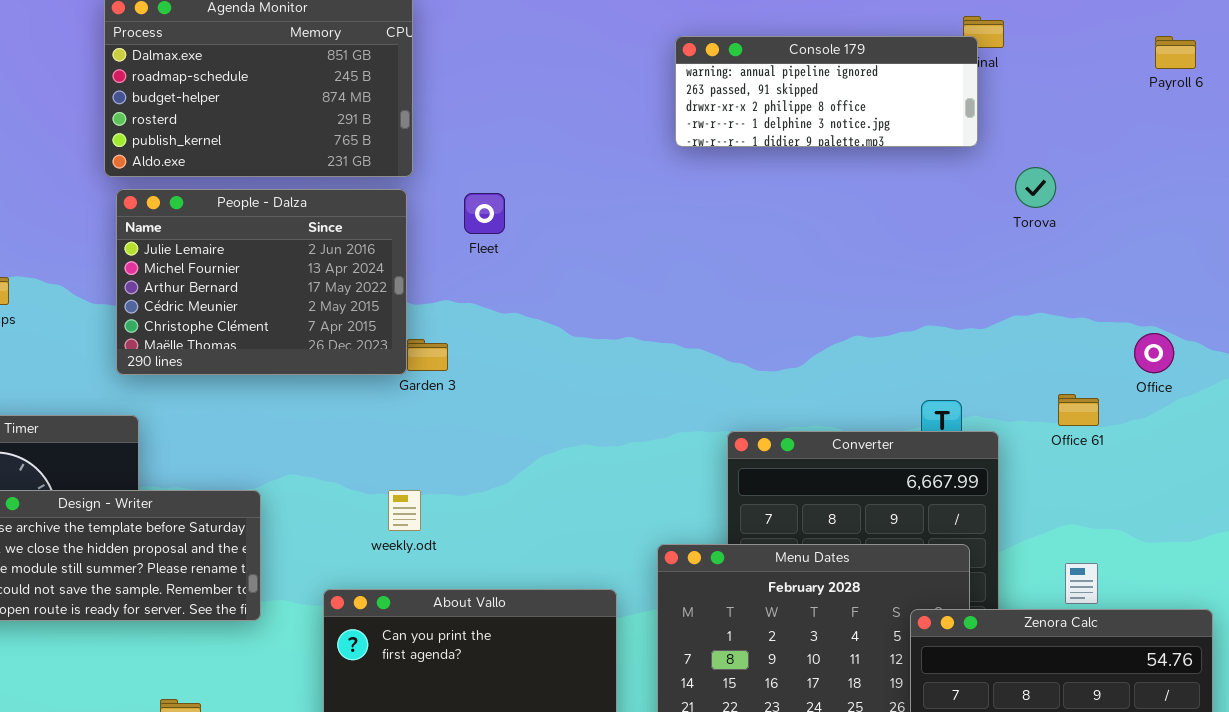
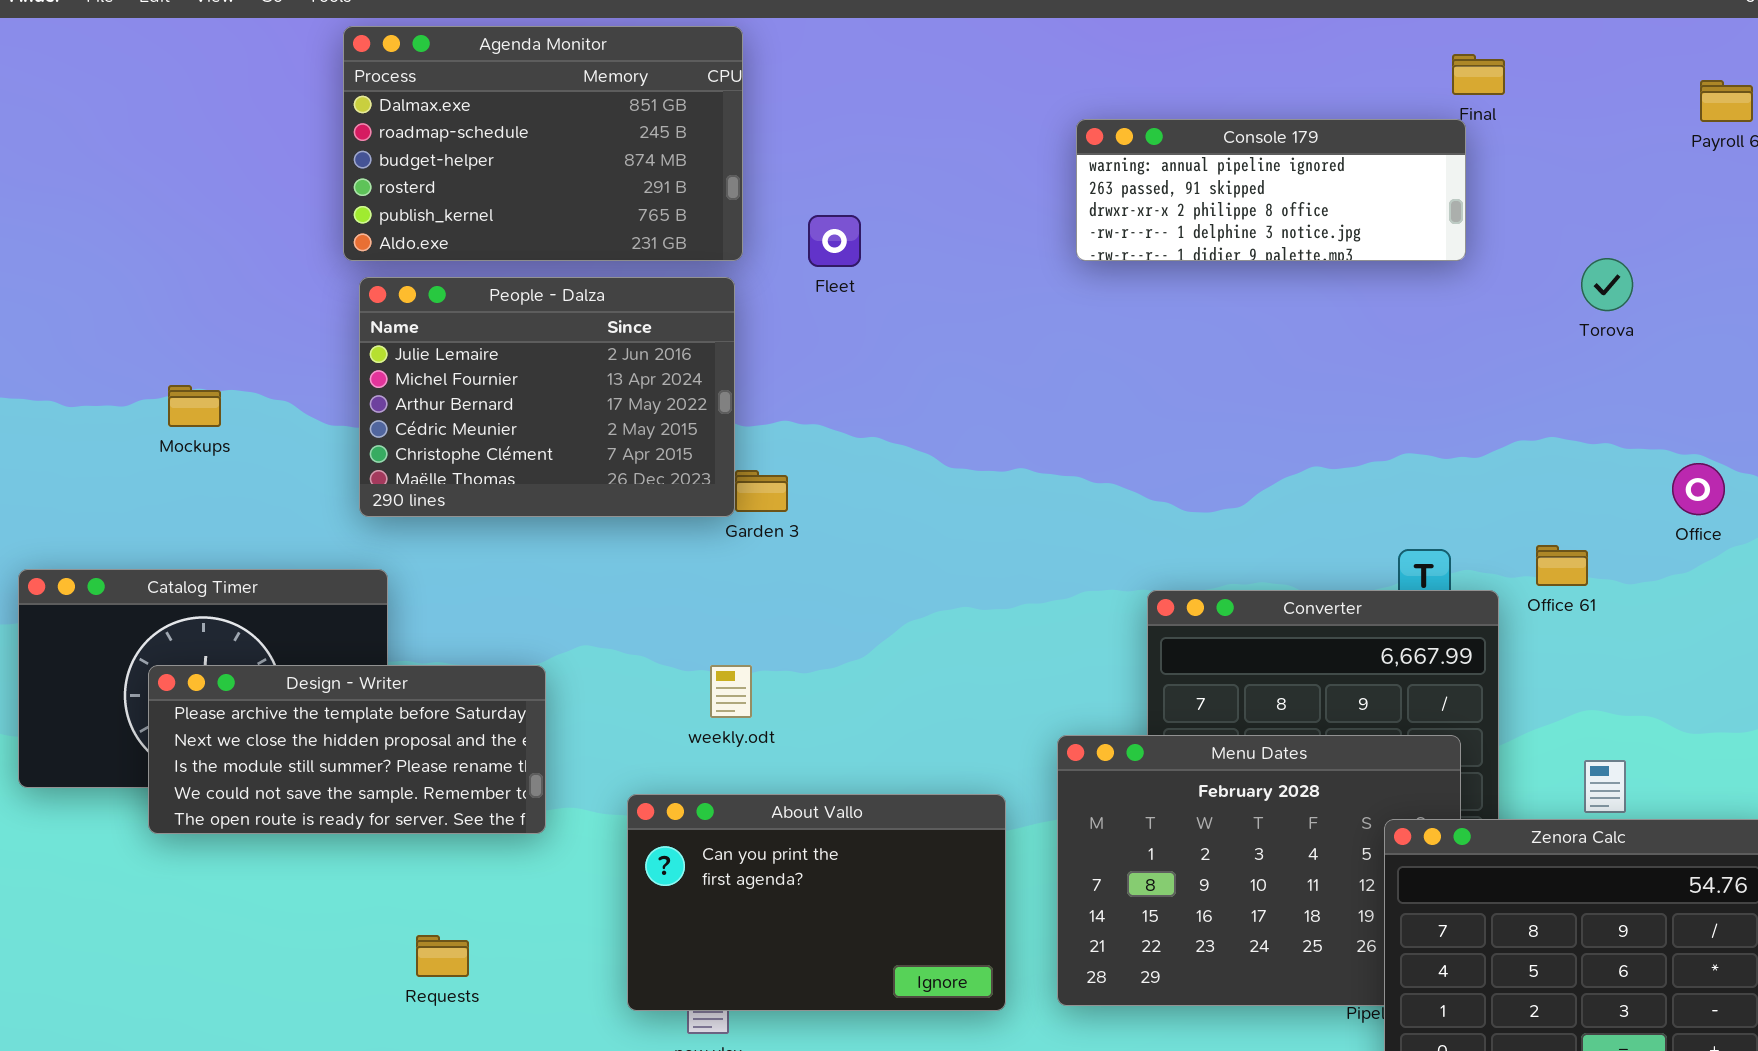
Console 179: [675,36,978,147] -> [1076,119,1466,261], moved
Torova: [1015,167,1056,208] -> [1581,258,1633,311], moved
Fleet: [464,193,505,234] -> [808,215,861,267], moved
Office 61: [1058,394,1099,426] -> [1536,545,1588,586], moved

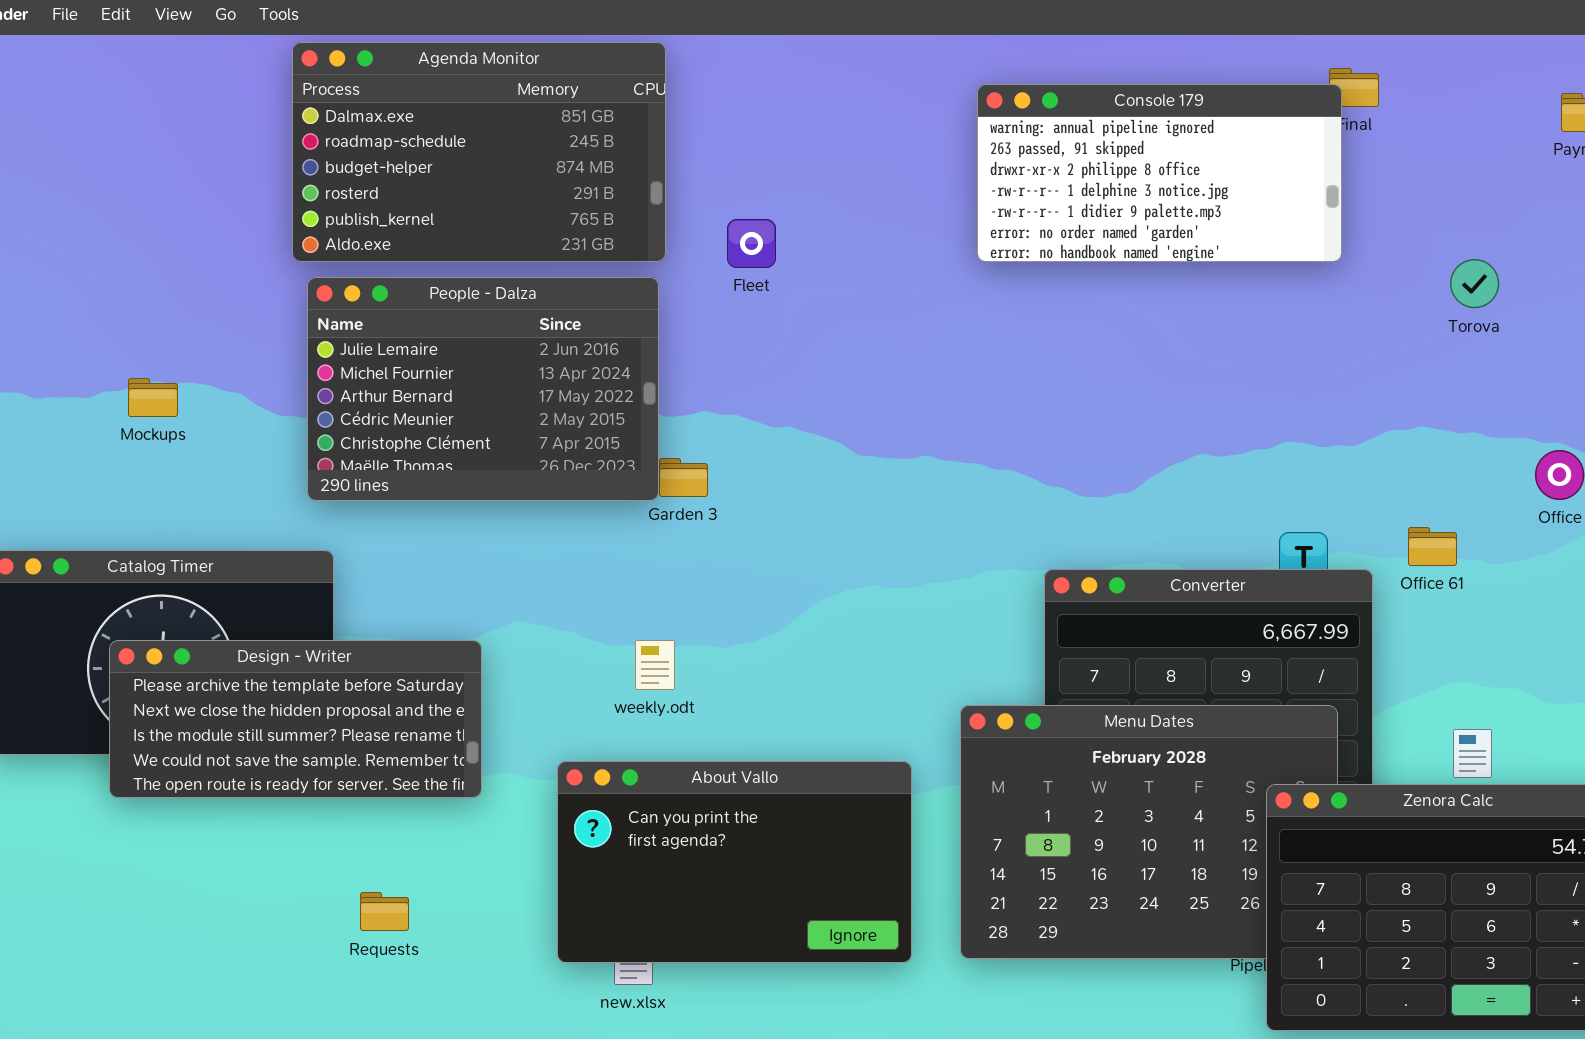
Console 179: [1076,119,1466,261] -> [977,84,1342,262], resized

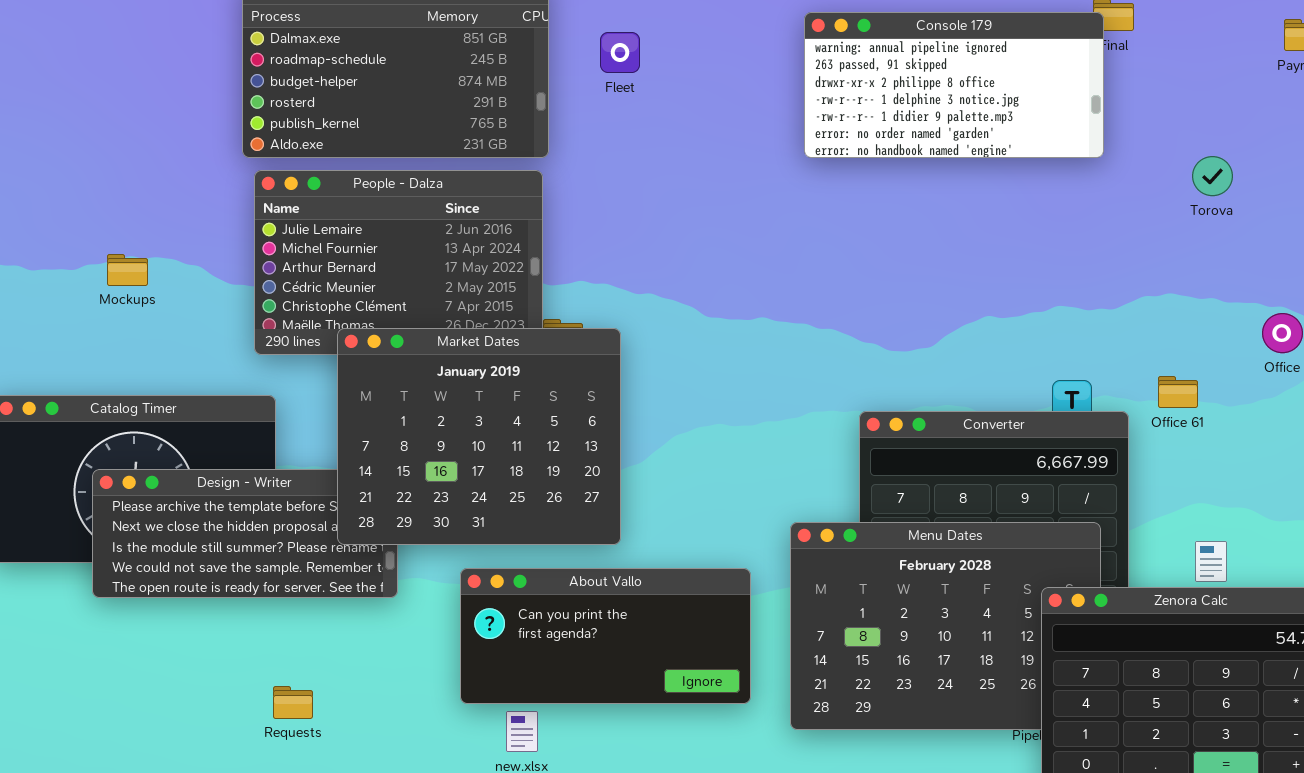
Fleet: [727,219,776,268] -> [600,32,640,73], moved
Market Dates: none -> [337,328,621,545], opened
About Vallo: [557,761,912,963] -> [460,568,751,704], resized
Requests: [360,892,409,931] -> [273,686,313,719], moved

